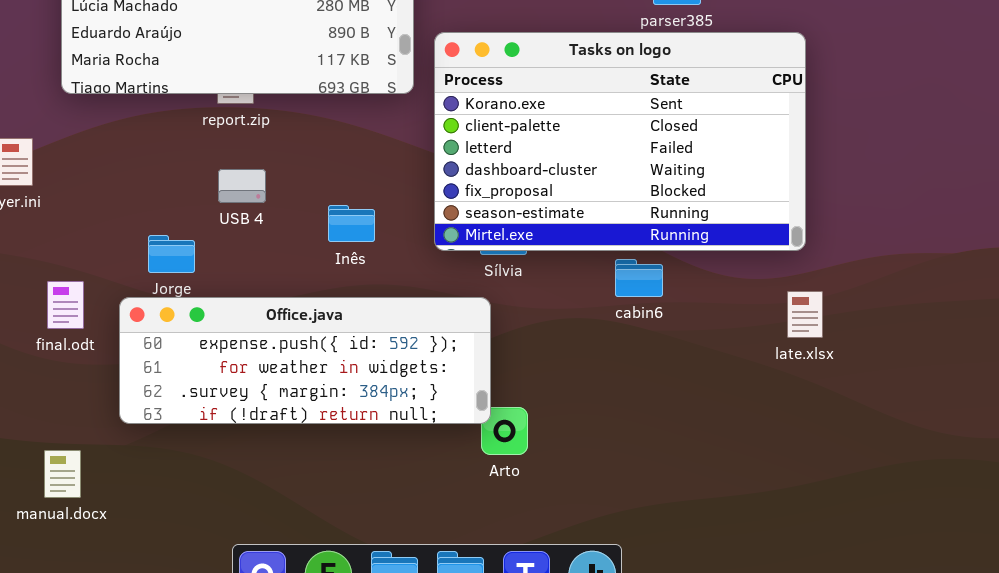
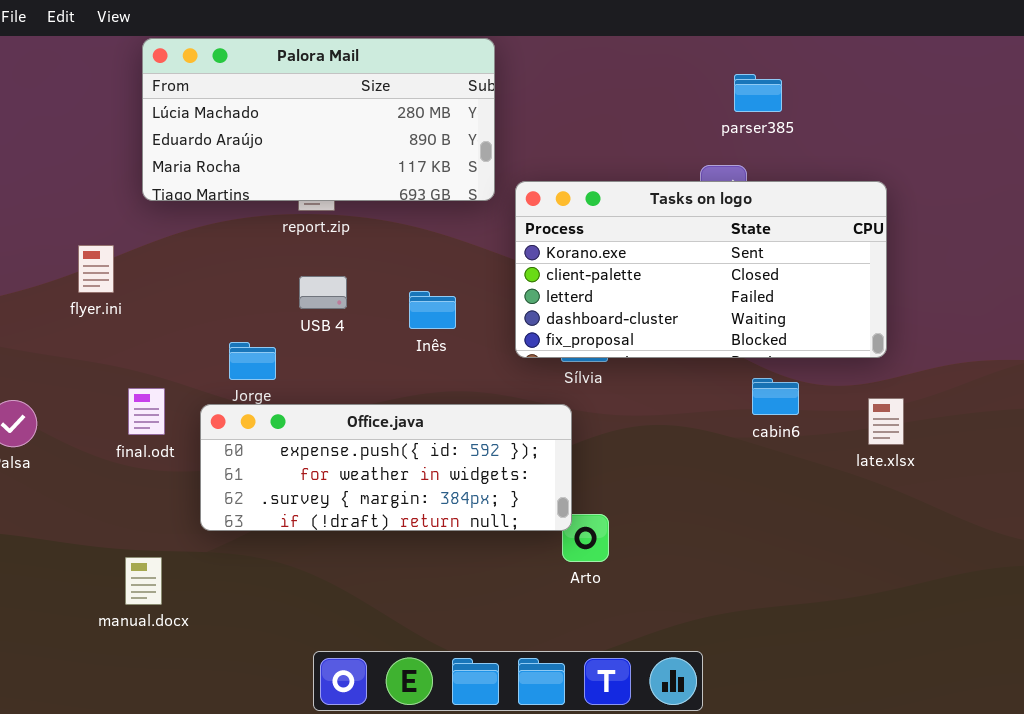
Tasks on logo: [434,32,806,251] -> [515,181,887,358], resized
Inês: [328,205,375,242] -> [409,291,456,329], moved
cabin6: [615,259,663,297] -> [752,378,799,415], moved

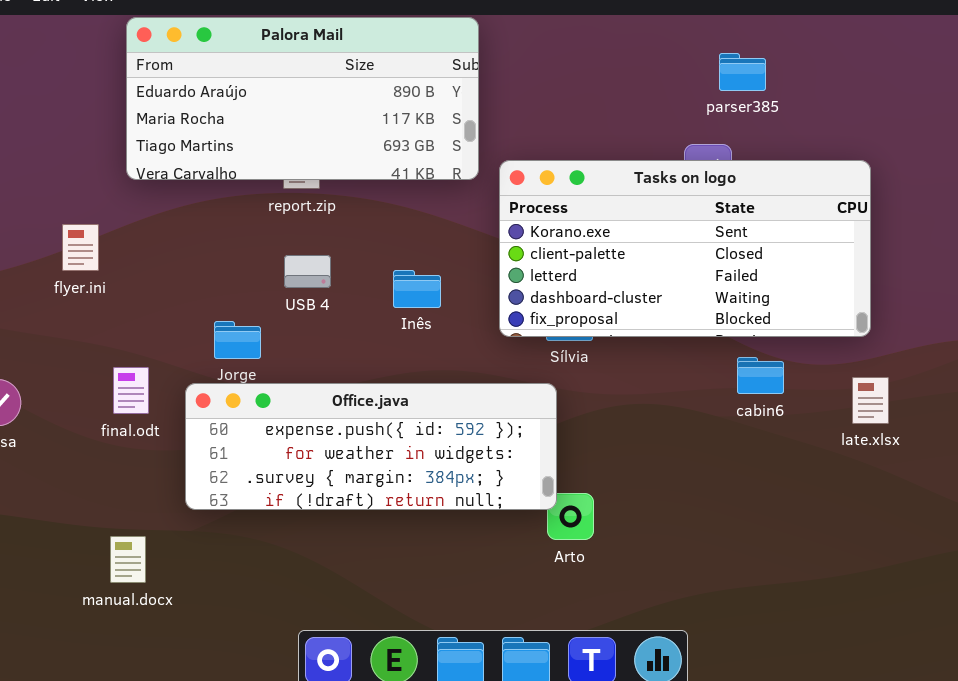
Palora Mail: [142,38,495,201] -> [126,17,479,180], scrolled down 1 row

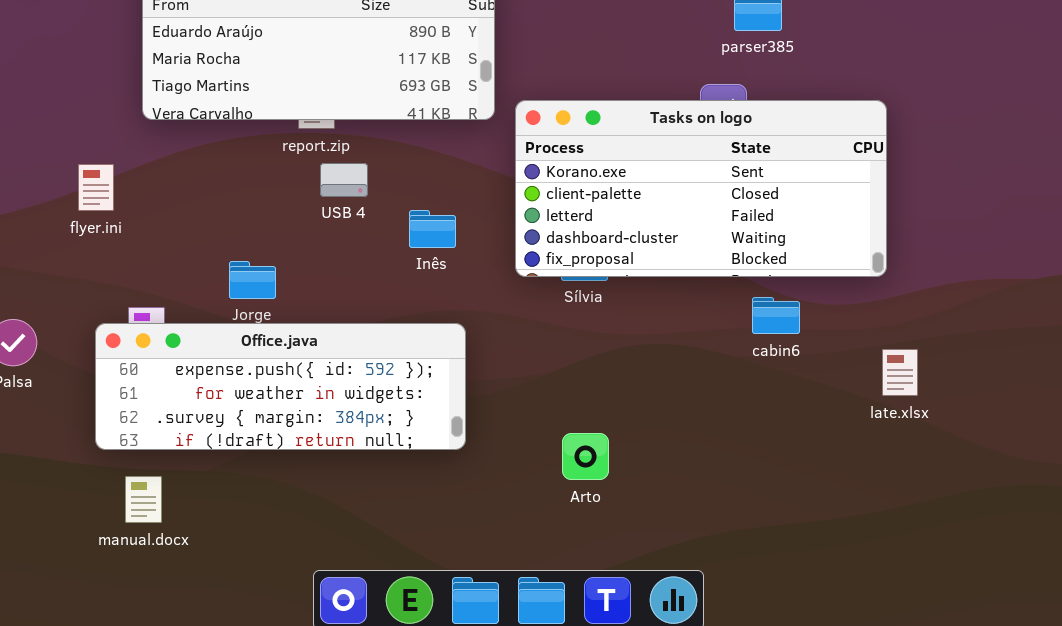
USB 4: [284,255,331,288] -> [320,163,368,197], moved
late.xlsx: [852,377,889,424] -> [882,349,918,396], moved
Office.java: [185,383,557,510] -> [95,323,466,450], moved

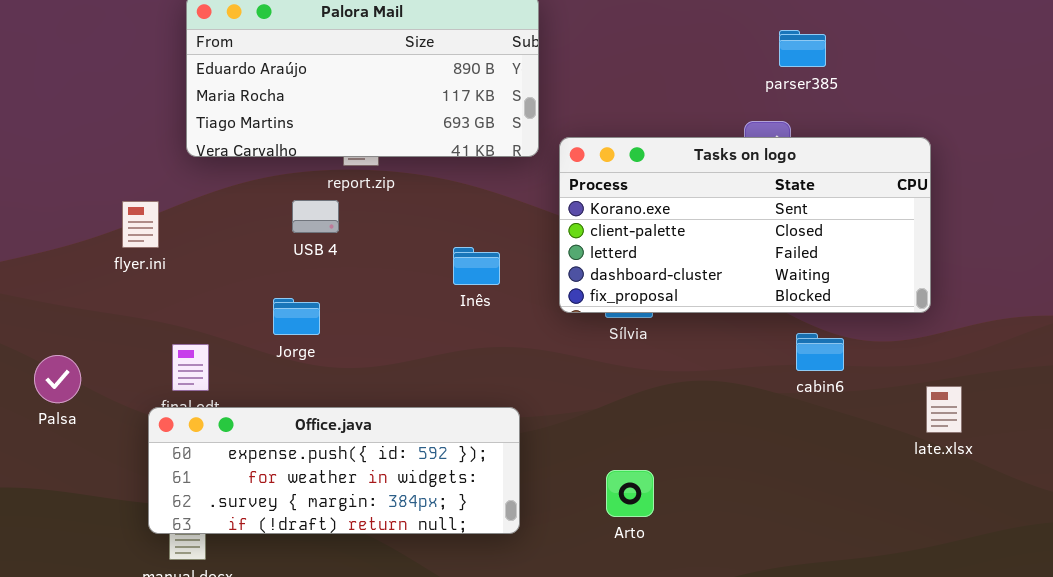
USB 4: [320,163,368,197] -> [292,200,339,233], moved
Office.java: [95,323,466,450] -> [148,407,520,534], moved

